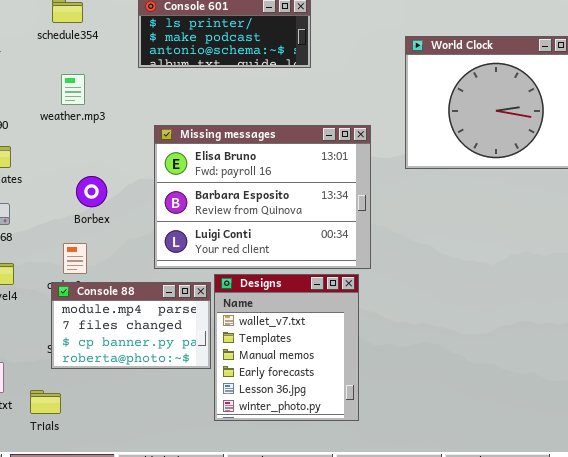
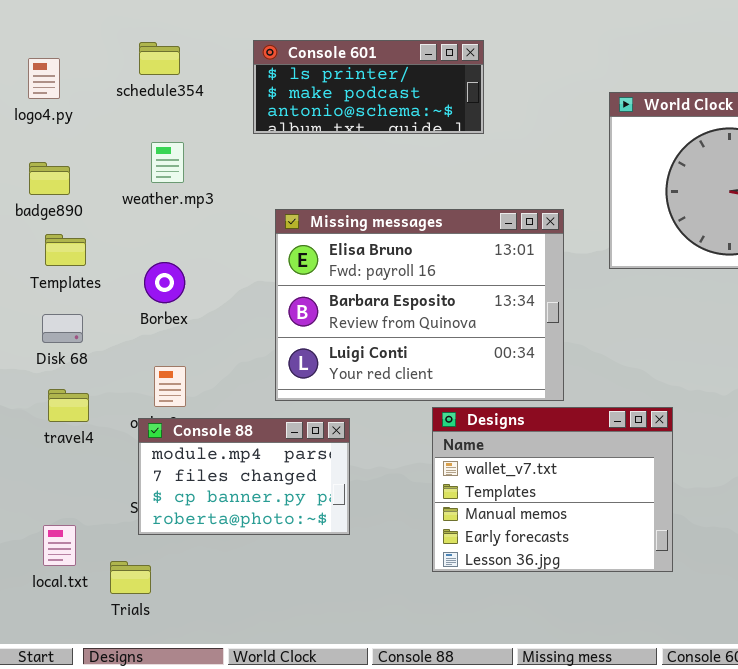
Borbex: [76,176,107,207] -> [144,262,185,303], moved
Designs: [214,274,359,421] -> [432,407,673,572], moved, resized

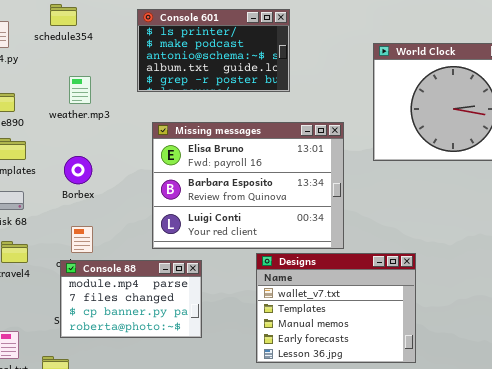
Console 601: [253,40,484,134] -> [137,9,290,92], resized
schedule354: [139,42,180,75] -> [50,4,77,26], moved

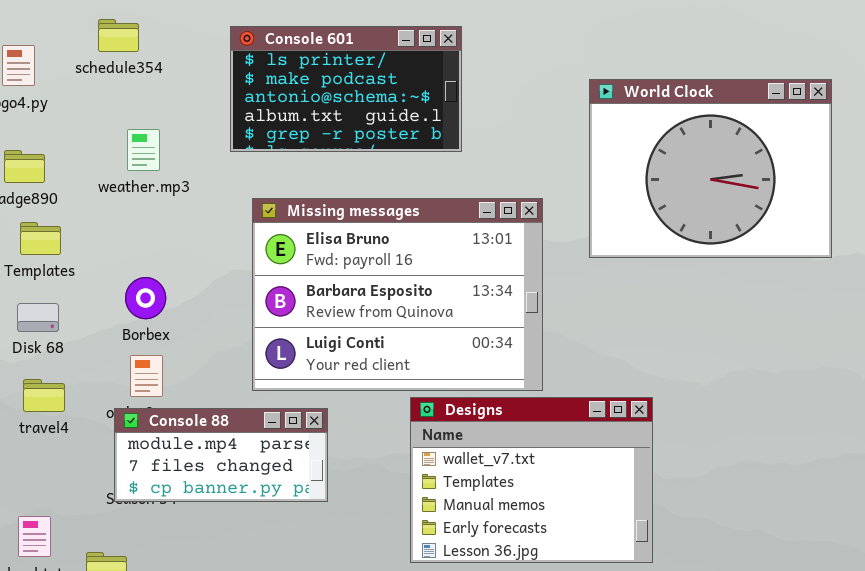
Borbex: [64,156,92,184] -> [125,277,166,319], moved
Console 88: [60,260,202,338] -> [114,408,328,502], resized

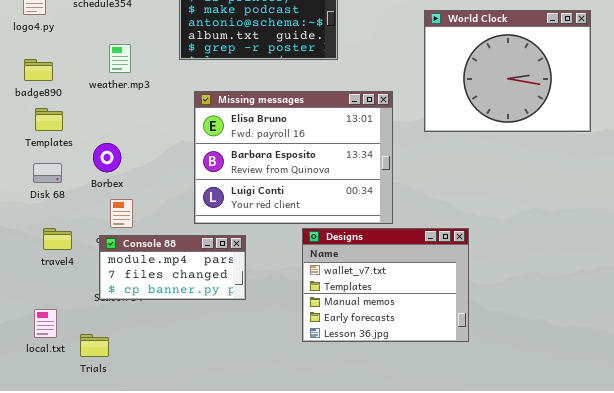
Borbex: [125,277,166,319] -> [93,143,121,172], moved
travel4: [23,379,65,412] -> [43,228,72,250], moved

